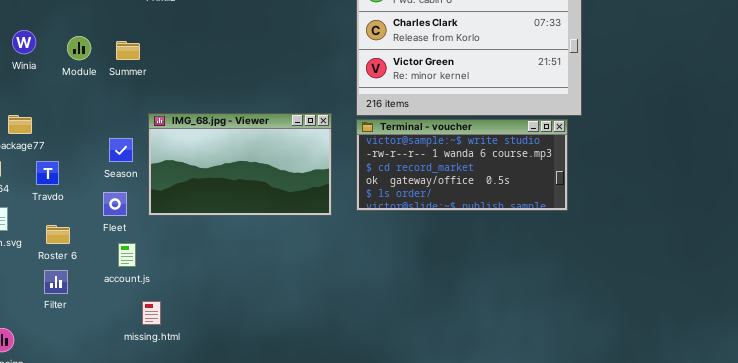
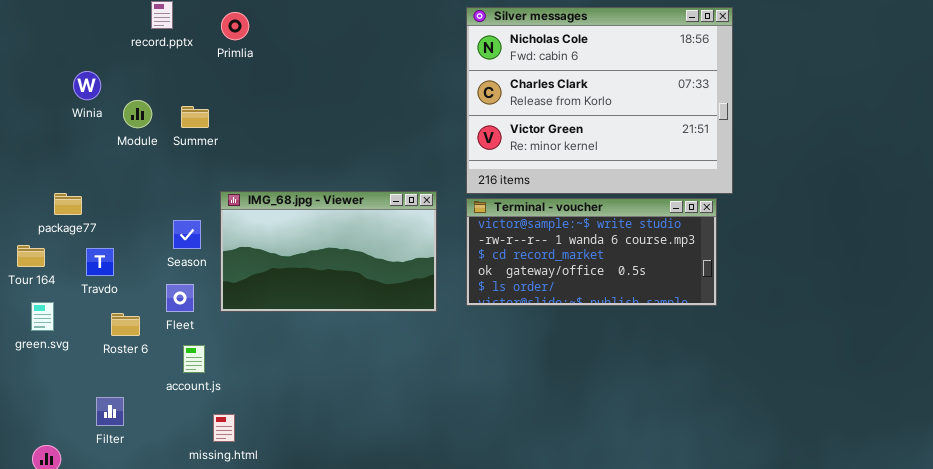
Winia: [12,30,36,54] -> [73,71,101,100], moved
Roster 6: [46,225,70,244] -> [111,313,140,336], moved
Filter: [44,270,68,294] -> [96,397,124,426], moved

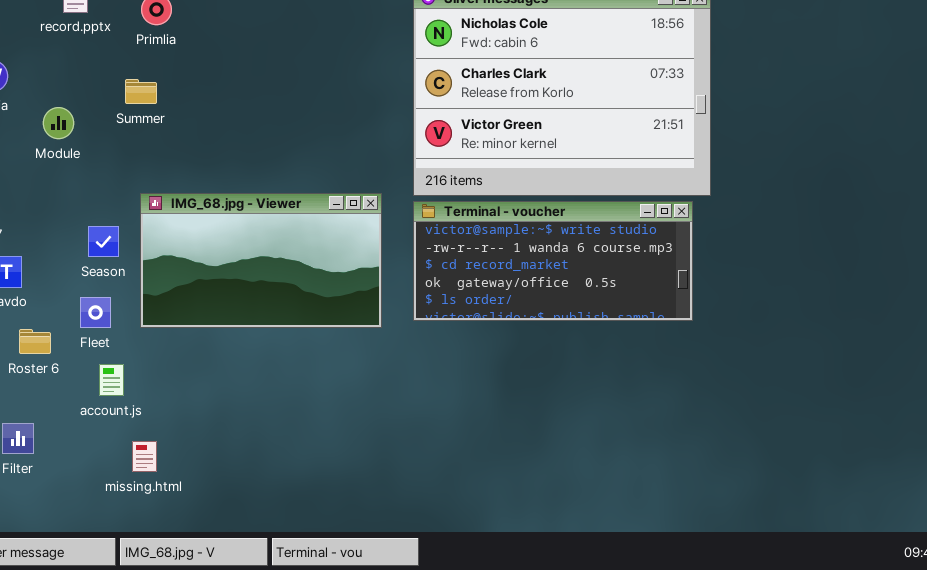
Module: [123,100,152,128] -> [43,107,74,139], moved
Summer: [181,106,209,128] -> [125,79,157,104], moved

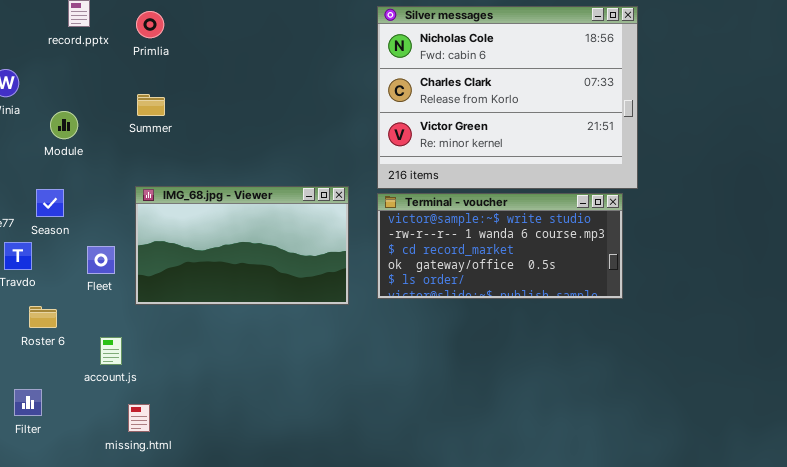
Summer: [125,79,157,104] -> [137,94,165,116], moved
Season: [88,226,119,257] -> [36,189,64,217], moved
Fleet: [80,297,111,328] -> [87,246,115,274], moved

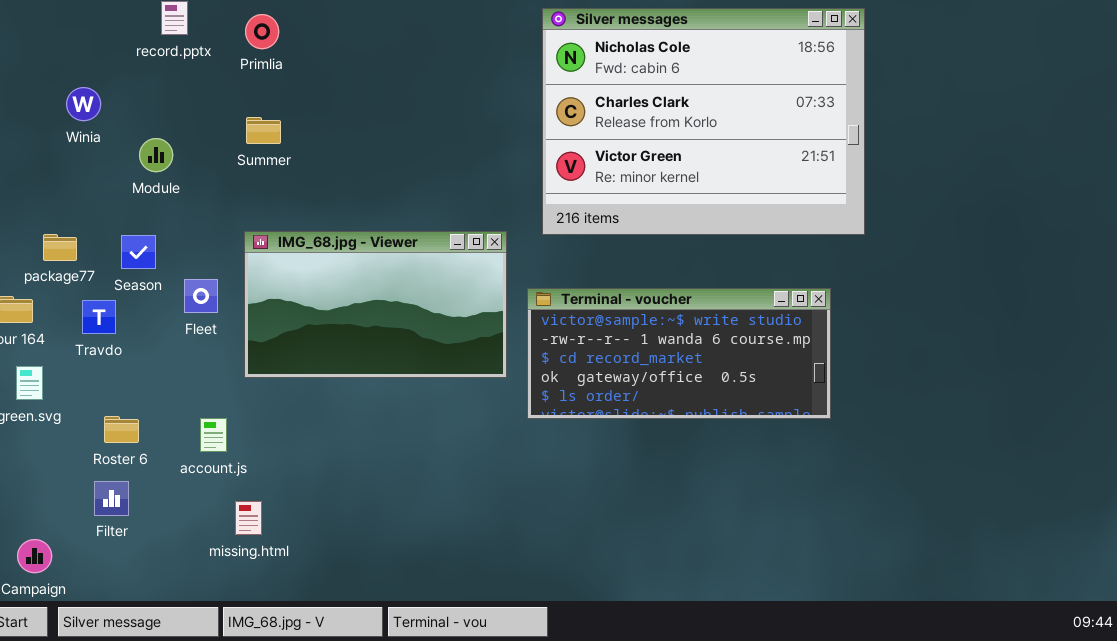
Terminal - voucher: [377,193,623,299] -> [527,288,831,419], moved
Fleet: [87,246,115,274] -> [184,279,218,313], moved
Roster 6: [29,306,57,328] -> [104,416,139,443], moved

